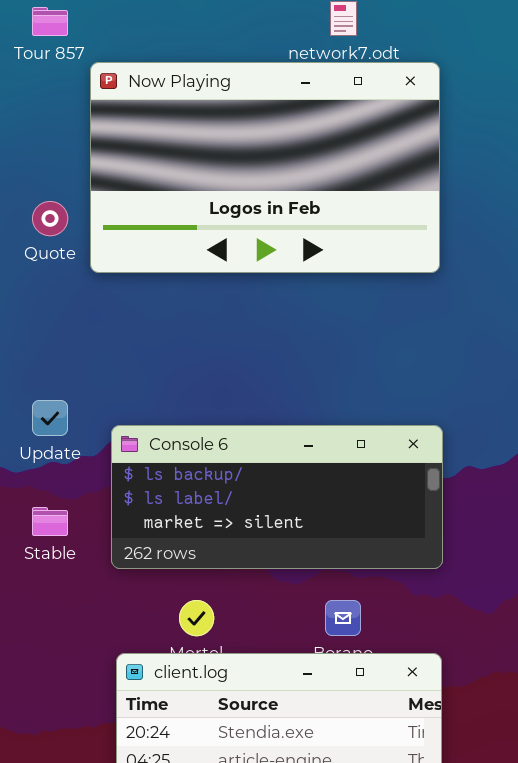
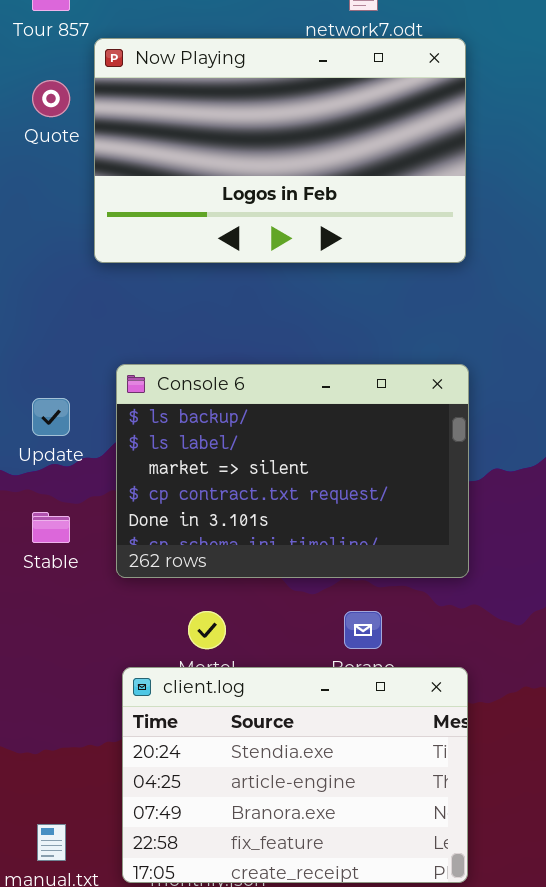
Quote: [32,201,68,236] -> [32,80,70,117], moved
Console 6: [111,425,443,569] -> [116,364,469,578], resized

